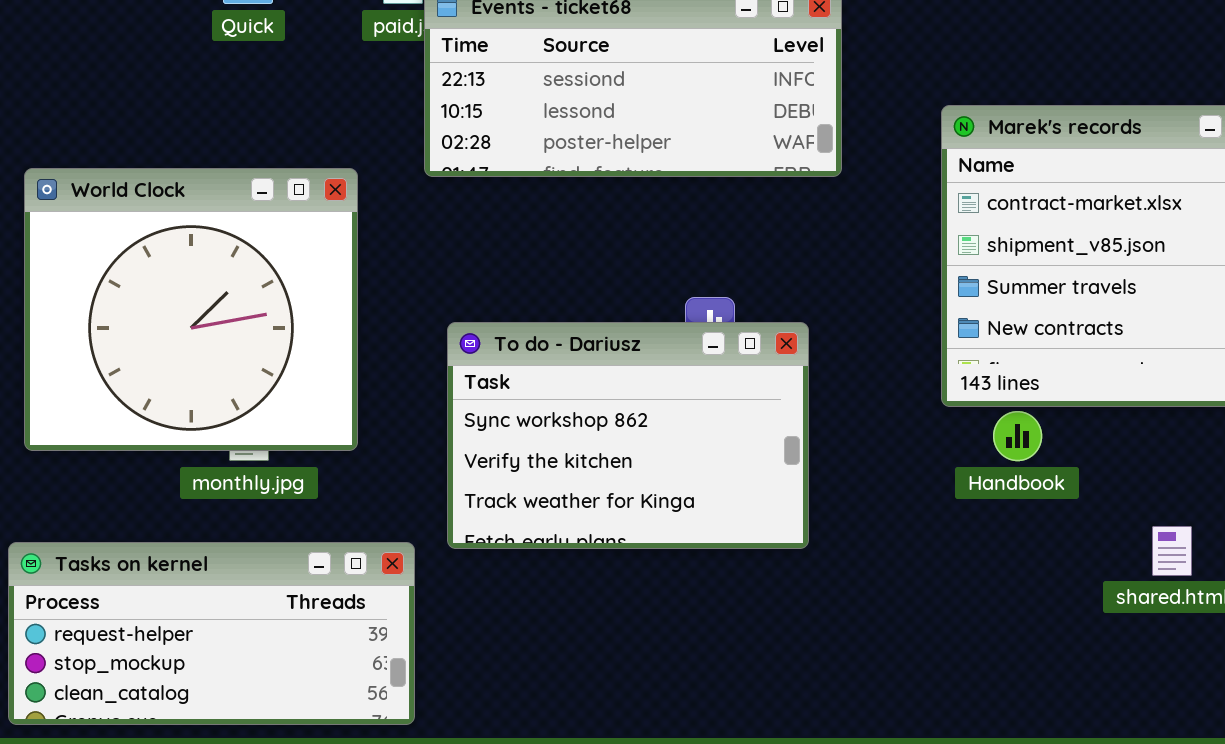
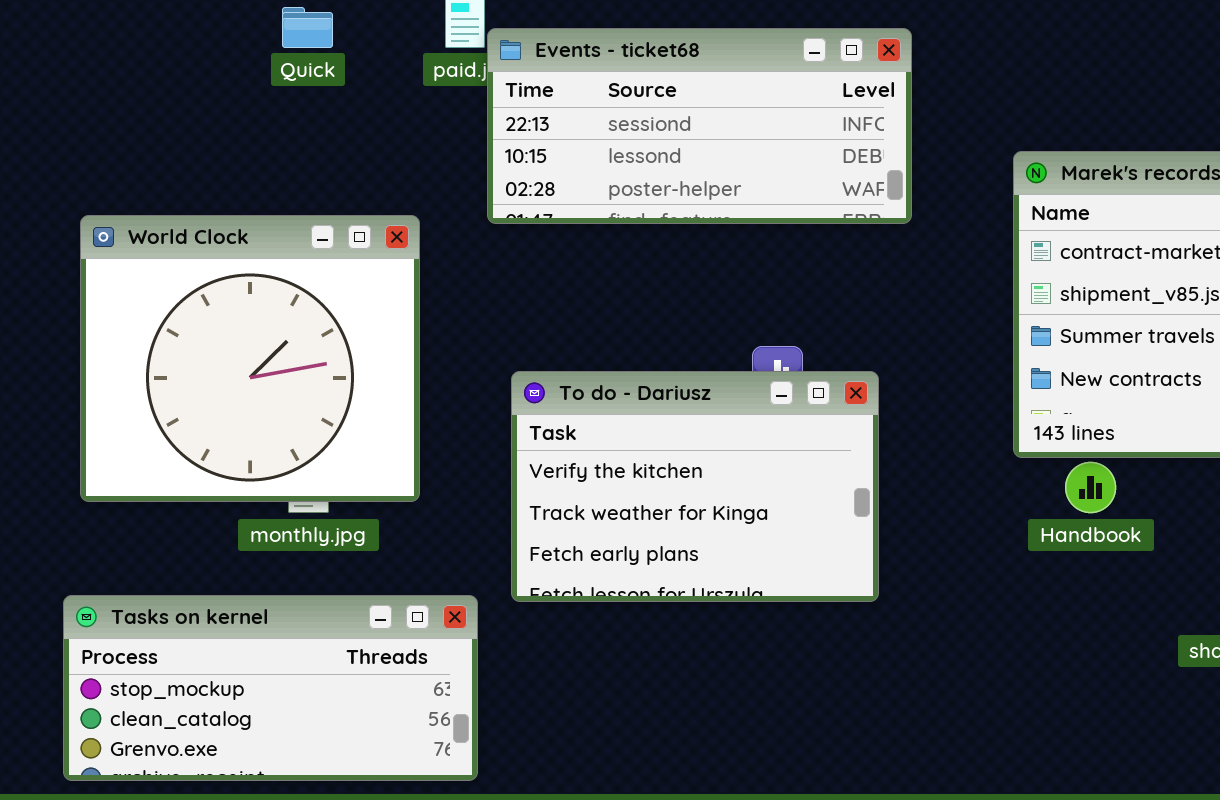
To do - Dariusz: [447,322,809,549] -> [511,371,879,602], scrolled down 1 row
Tasks on kernel: [8,542,415,725] -> [63,595,478,781], scrolled down 1 row

